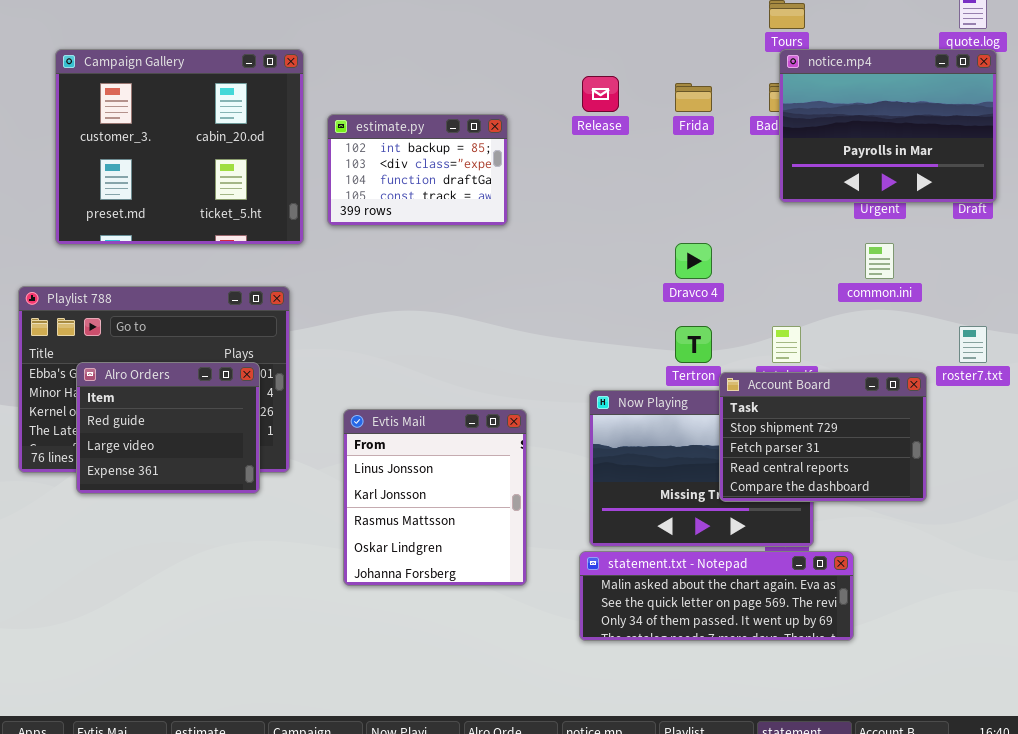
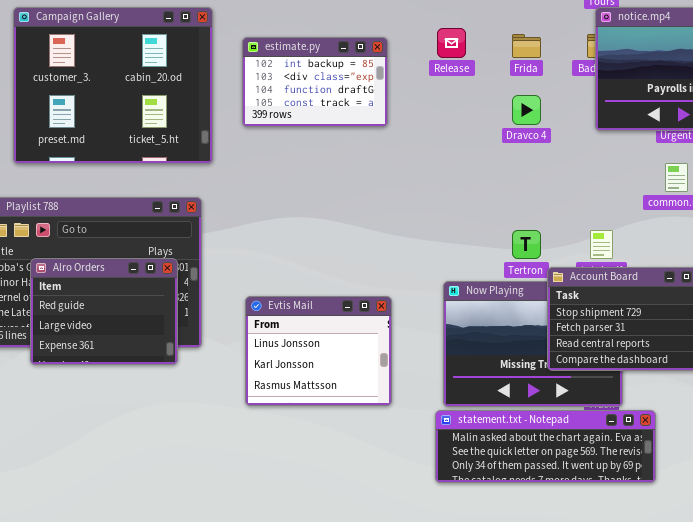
estimate.py: [327,114,508,226] -> [242,37,388,127], moved
Dravco 4: [675,243,712,279] -> [512,95,541,125], moved
Evtis Mail: [343,409,527,586] -> [245,296,392,406], resized

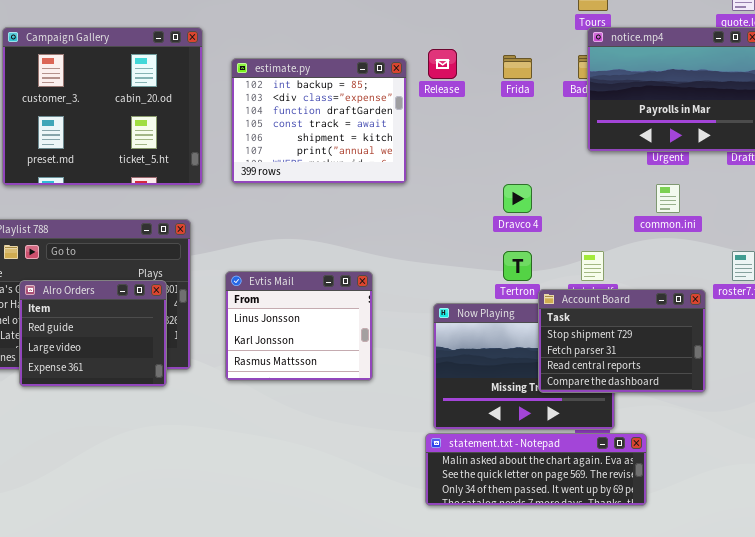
estimate.py: [242,37,388,127] -> [231,58,407,184], resized
Dravco 4: [512,95,541,125] -> [503,184,532,213], moved
Evtis Mail: [245,296,392,406] -> [225,271,373,381], moved

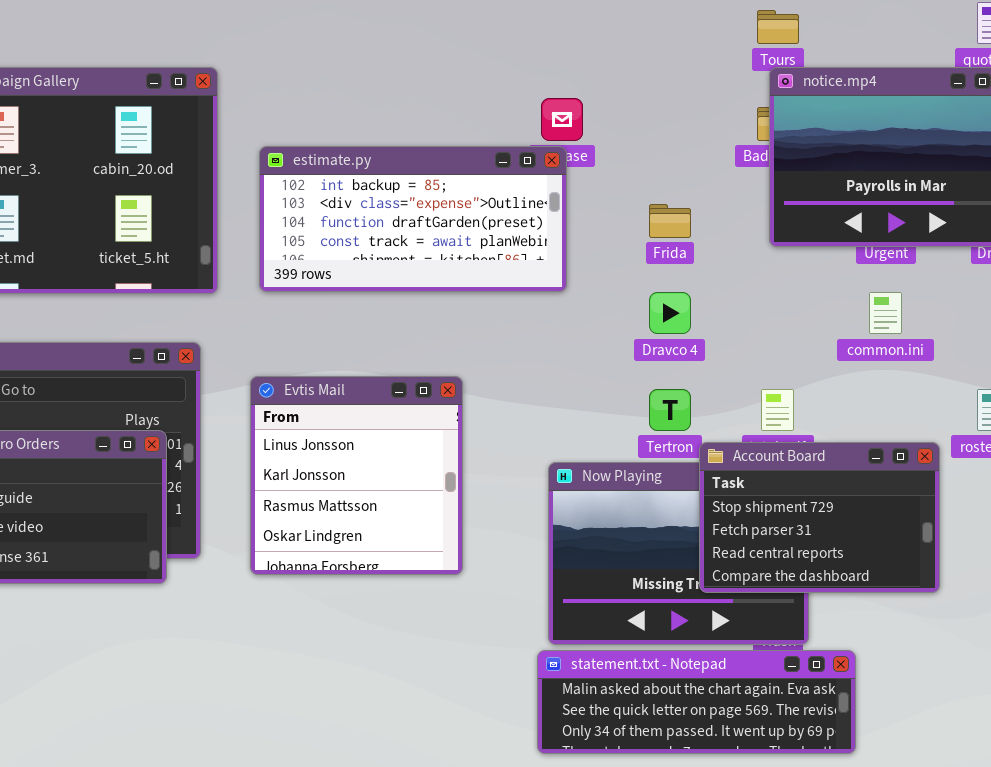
Frida: [503,55,532,79] -> [649,204,691,238], moved
estimate.py: [231,58,407,184] -> [259,146,567,292], resized
Evtis Mail: [225,271,373,381] -> [250,376,463,575], resized

